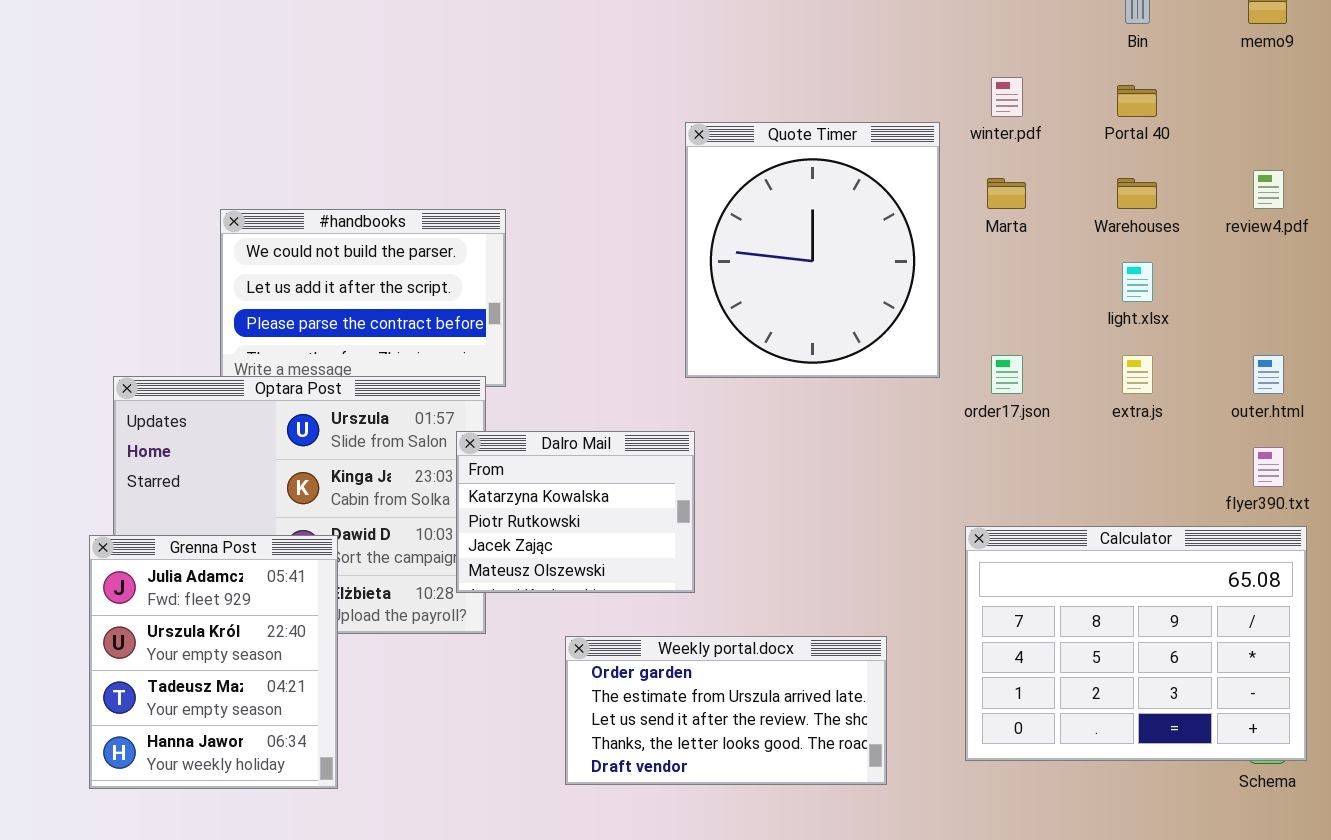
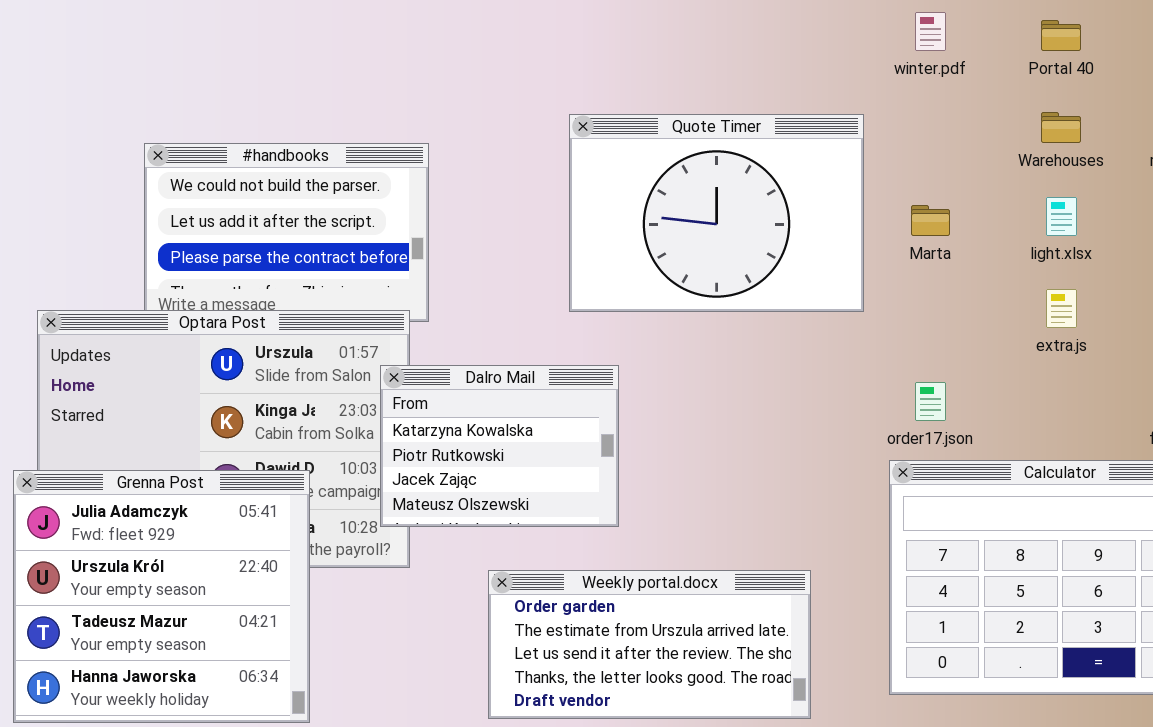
Quote Timer: [685,122,940,378] -> [569,114,864,312], resized
Marta: [987,178,1026,209] -> [911,205,950,236], moved
order17.json: [991,355,1023,394] -> [915,382,946,421], moved
Grenna Post: [89,535,338,789] -> [13,470,310,723], resized

